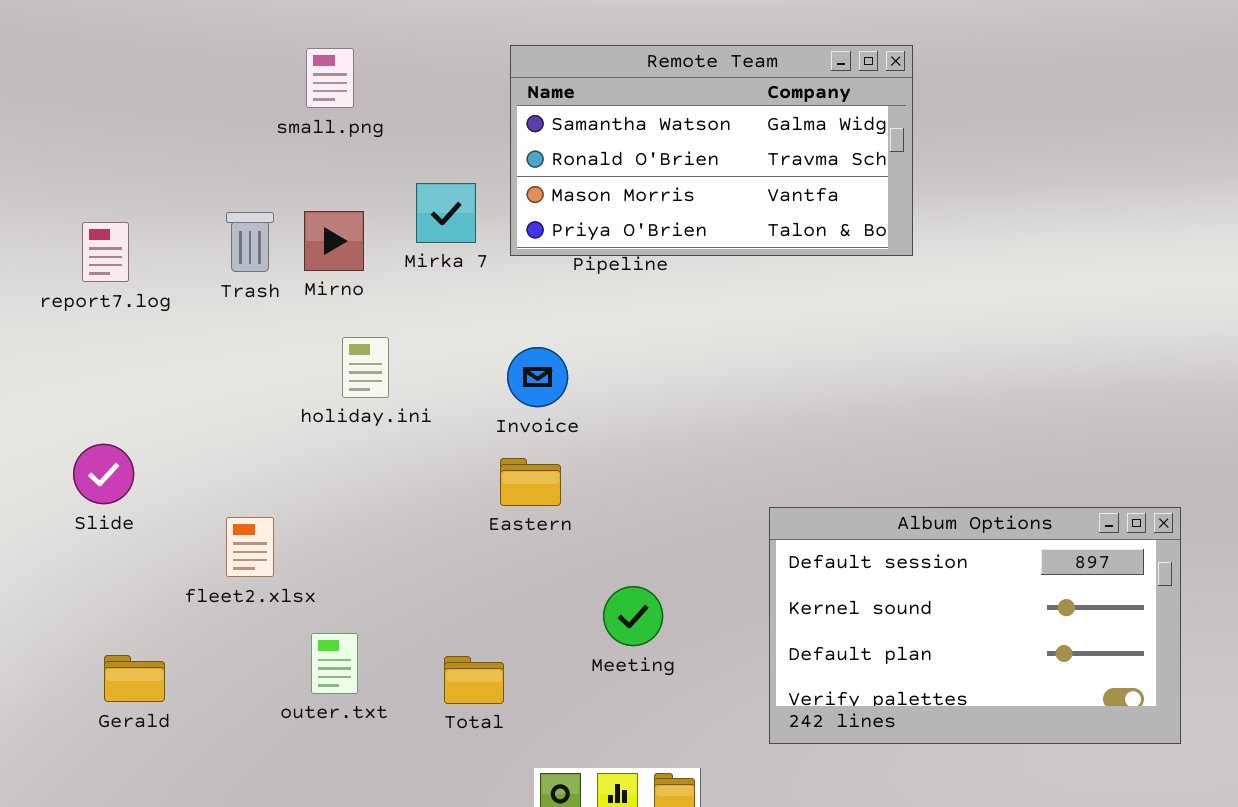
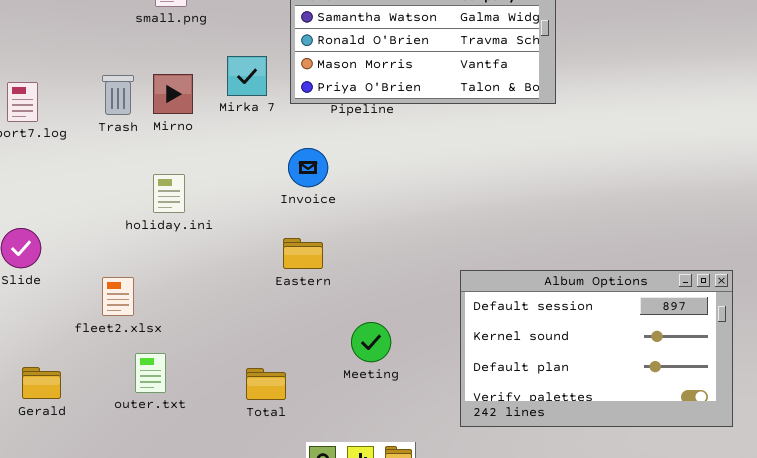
holiday.ini: [342,337,389,398] -> [153,174,185,213], moved
Invoice: [507,347,568,407] -> [288,148,328,187], moved
outer.txt: [311,633,358,694] -> [135,353,166,393], moved

